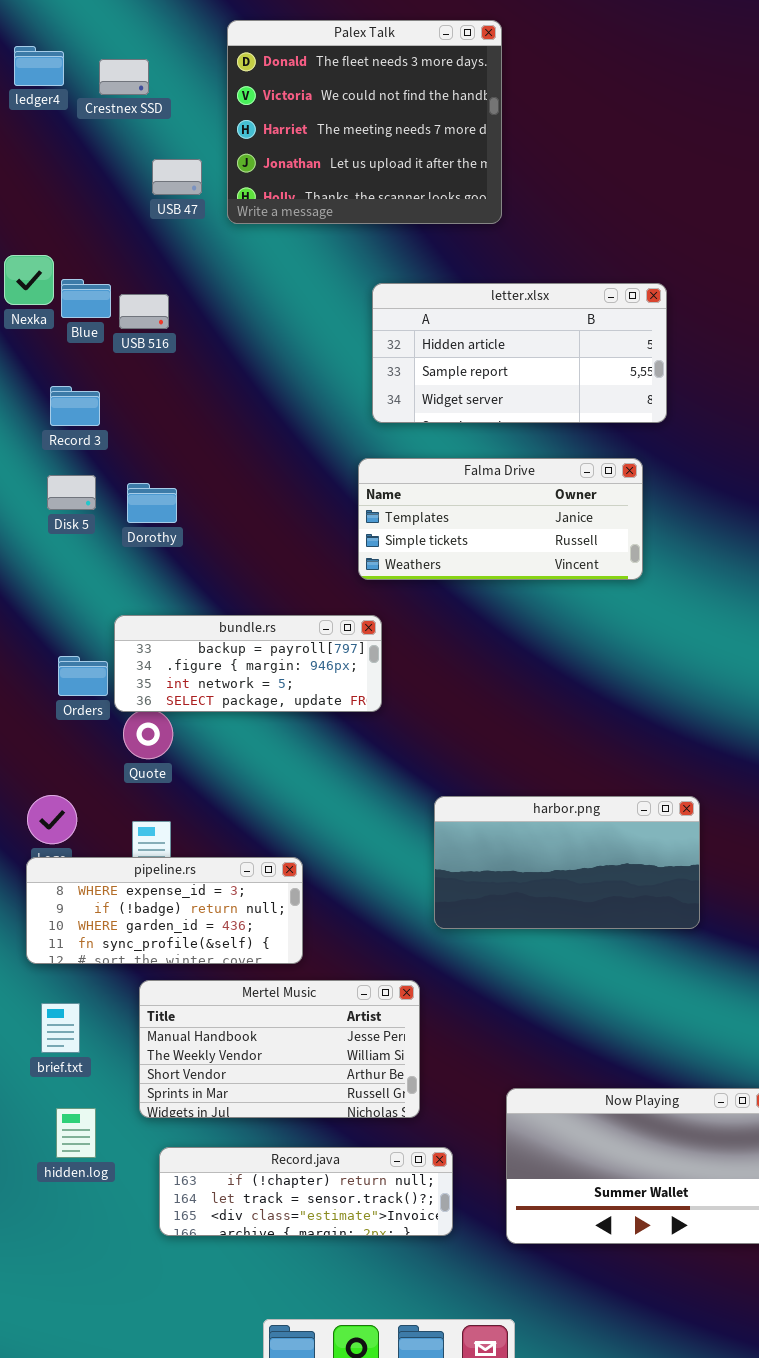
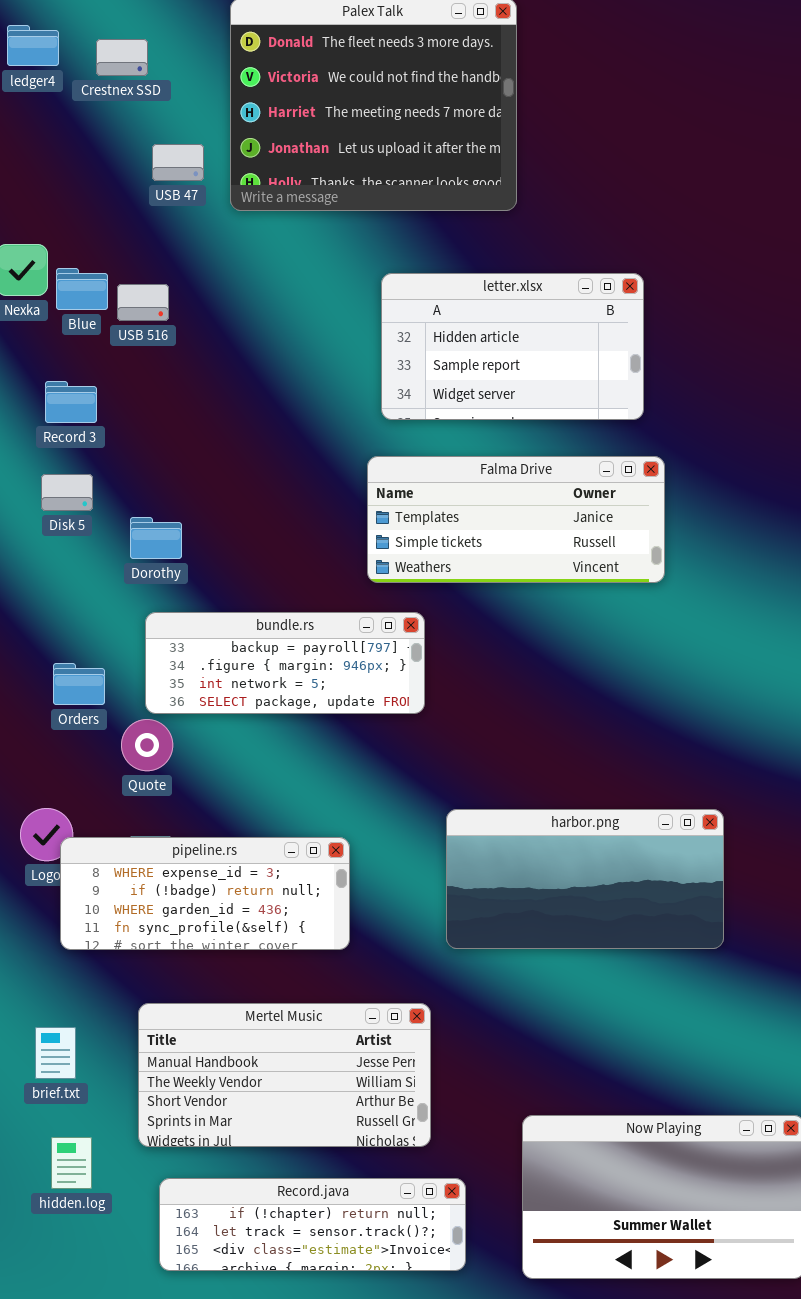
letter.xlsx: [372,283,667,423] -> [381,273,644,420], resized
Dorothy: [127,483,177,523] -> [130,517,182,559], moved
bundle.rs: [114,615,382,712] -> [145,612,425,714], moved
pipeline.rs: [26,857,303,964] -> [60,837,350,950], moved

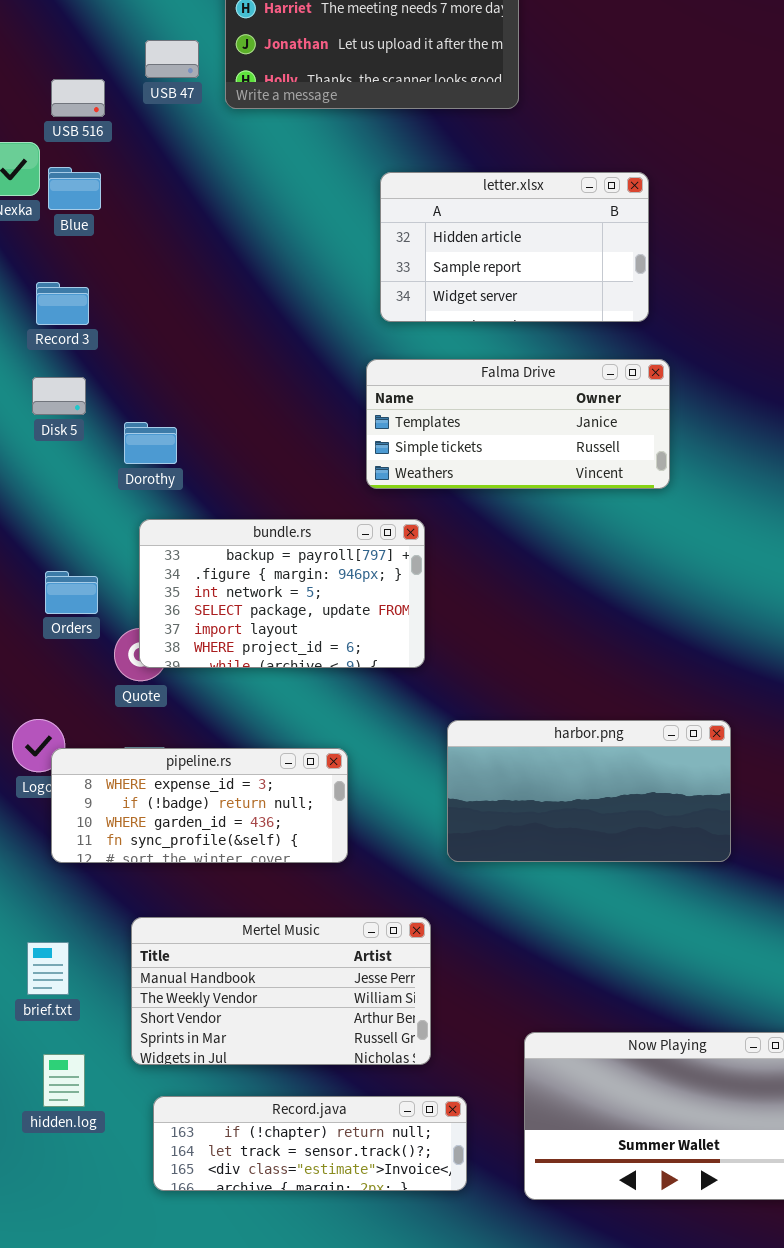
USB 516: [117,284,169,321] -> [51,79,105,117], moved
bundle.rs: [145,612,425,714] -> [139,519,425,668], resized

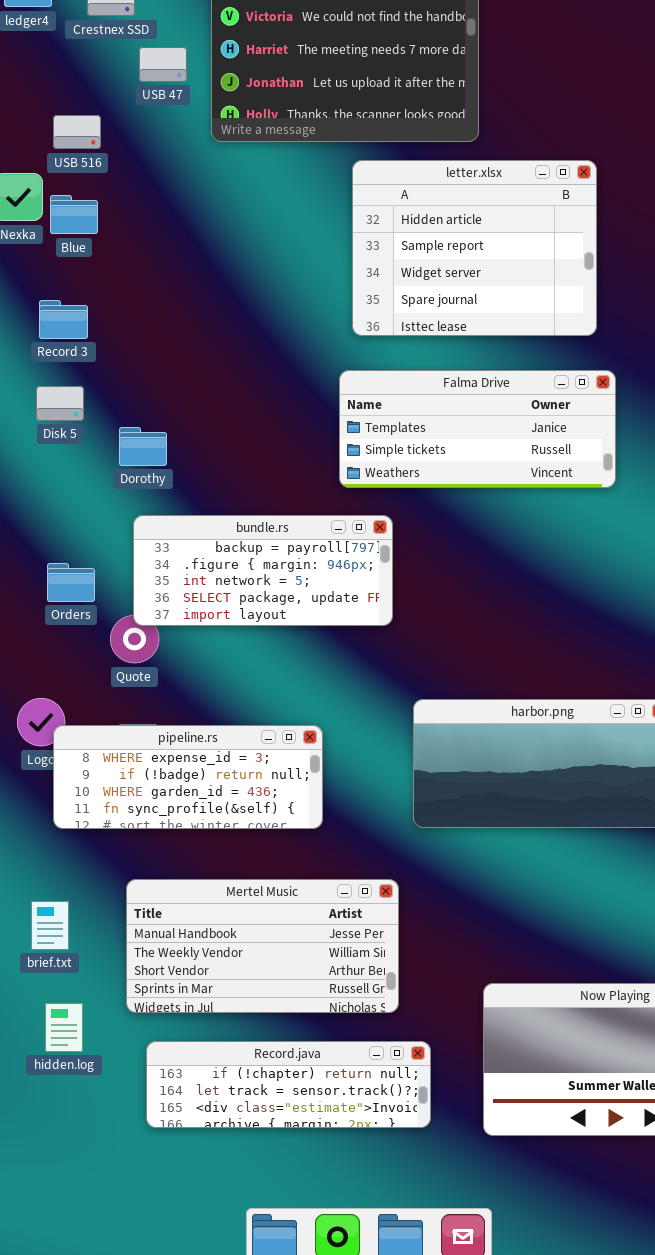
USB 47: [145,40,199,78] -> [139,47,187,82], moved
letter.xlsx: [380,172,649,322] -> [352,160,597,336], resized
bundle.rs: [139,519,425,668] -> [133,515,393,626], resized

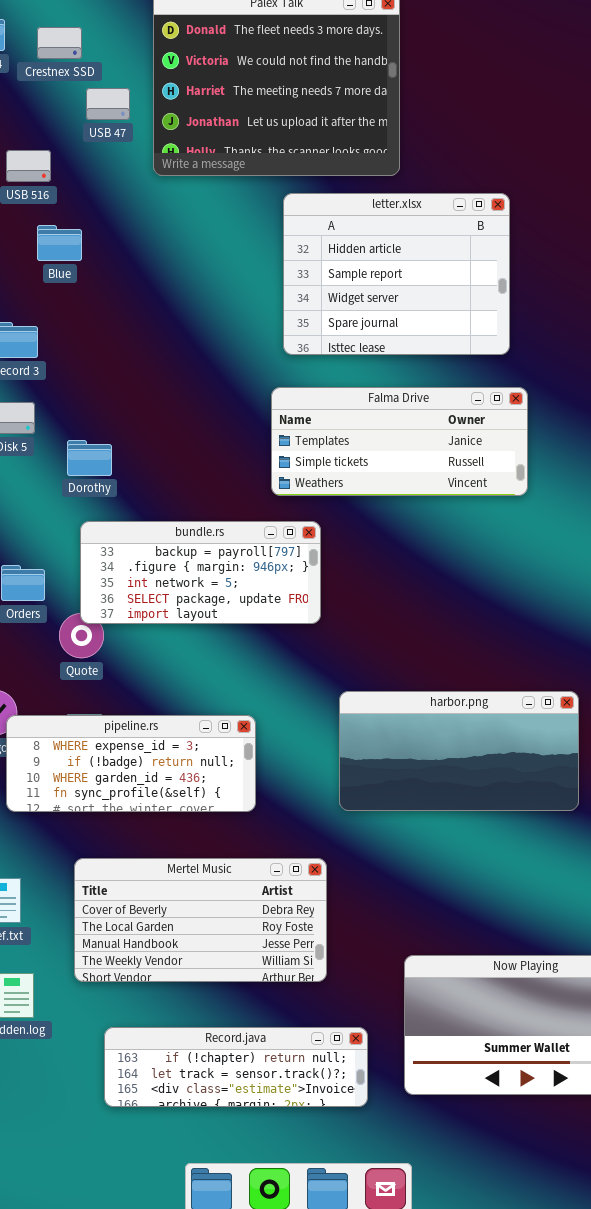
Blue: [50,195,98,234] -> [37,225,82,261], moved
Mertel Music: [126,879,399,1013] -> [74,858,327,982], scrolled up 2 rows
Record.java: [146,1041,431,1128] -> [104,1027,368,1107], moved

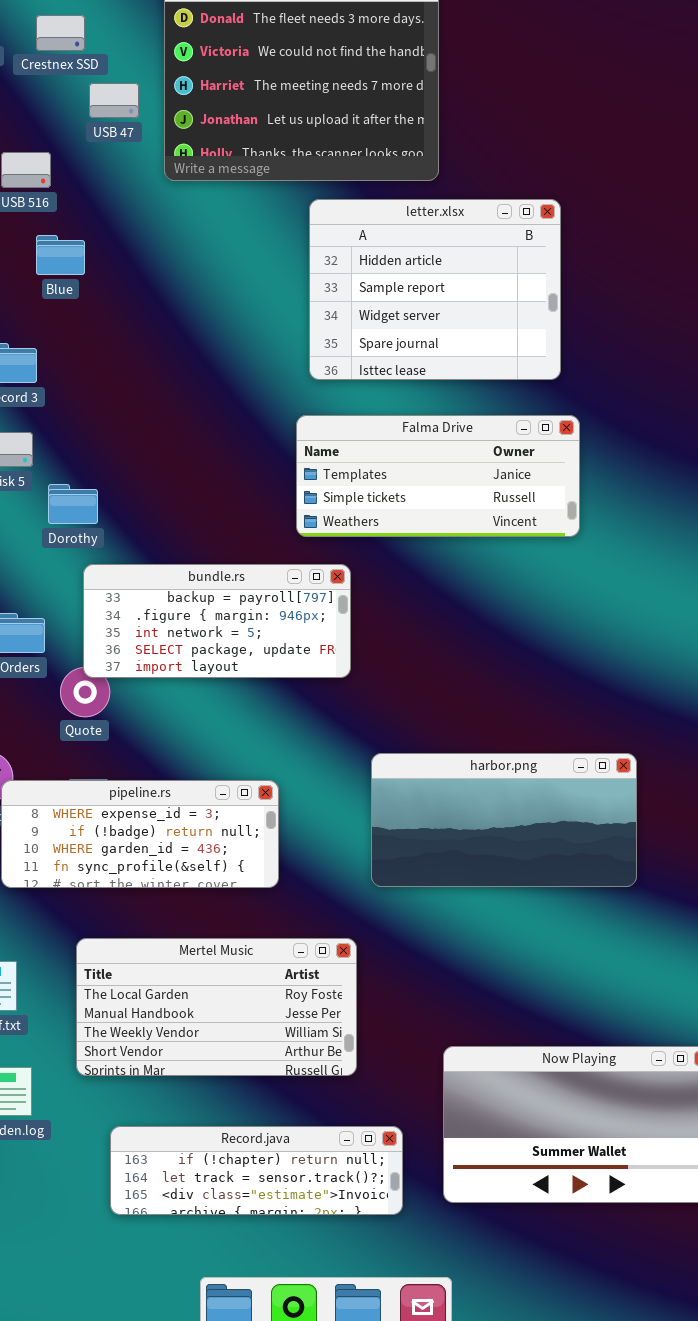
Dorothy: [67,440,112,476] -> [48,484,98,524], moved
Mertel Music: [74,858,327,982] -> [76,938,357,1076], scrolled down 1 row

